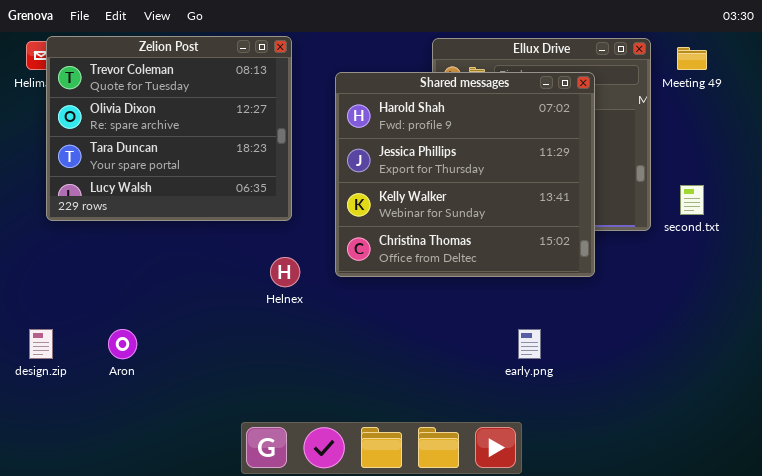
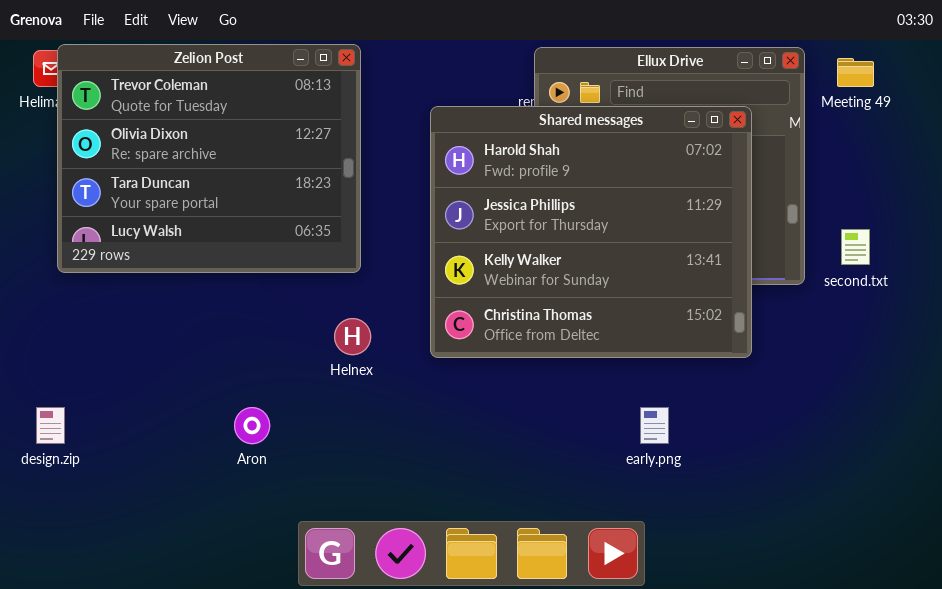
Shared messages: [335,72,595,277] -> [430,106,752,358], moved
Aron: [108,329,137,359] -> [234,407,270,444], moved

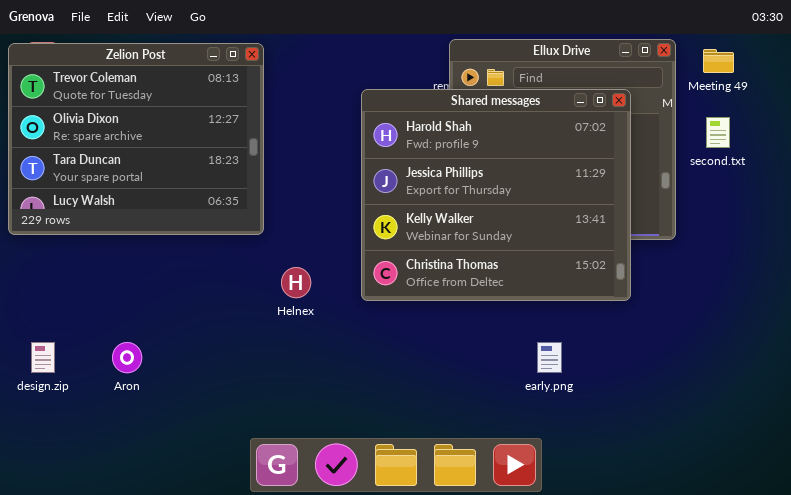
Zelion Post: [57,44,361,273] -> [8,43,264,235], moved
second.txt: [841,229,870,265] -> [706,117,730,148], moved
Aron: [234,407,270,444] -> [112,342,142,373], moved

